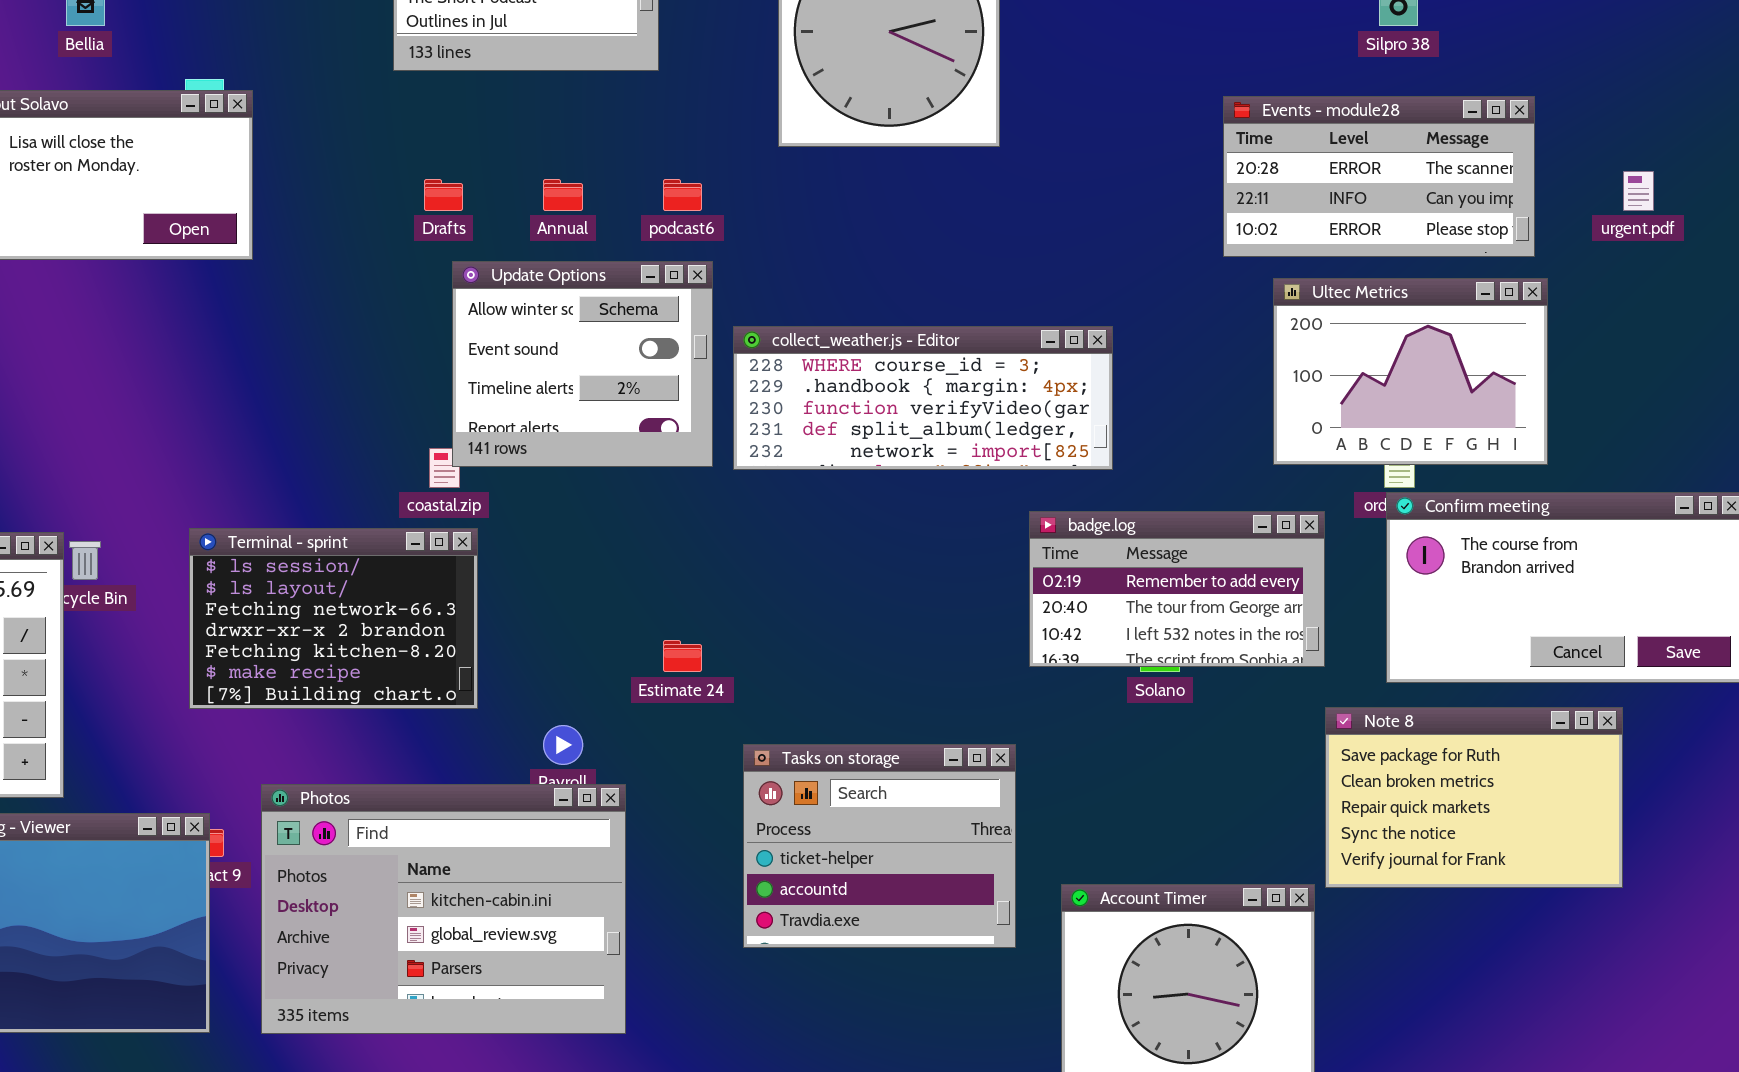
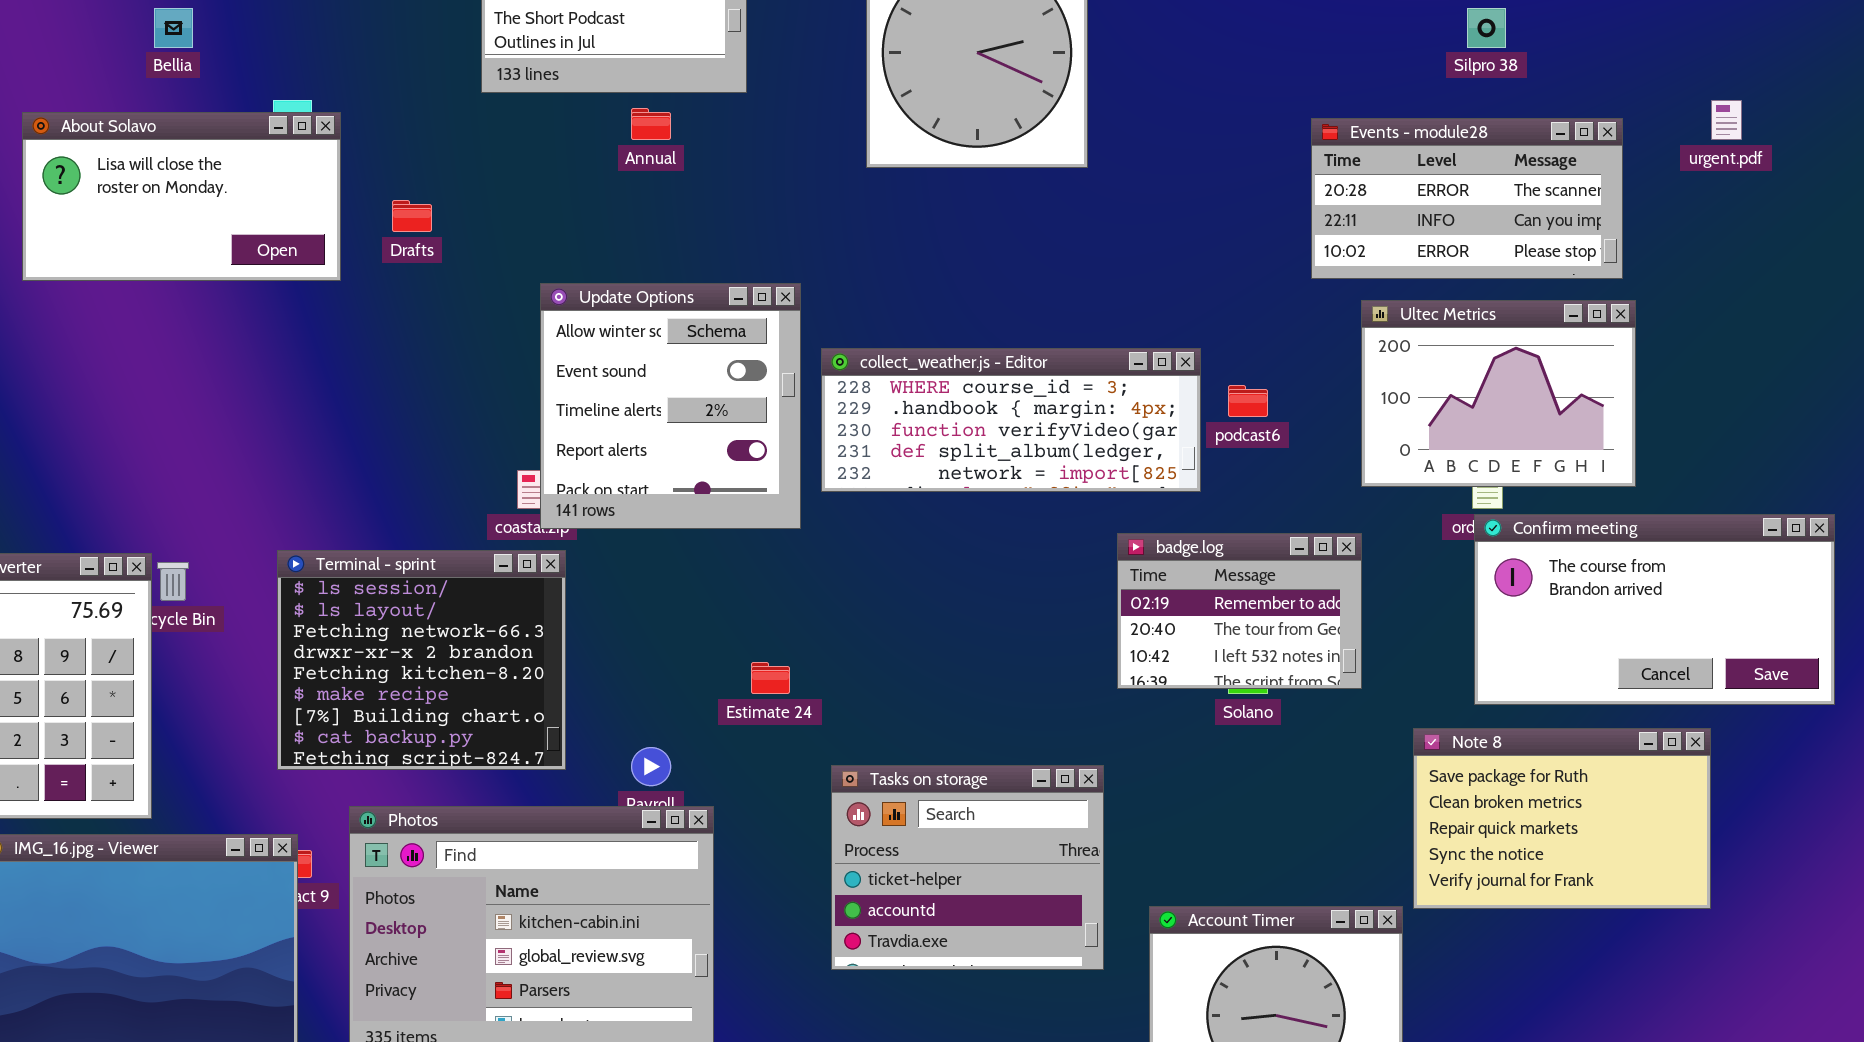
urgent.pdf: [1623,171,1654,211] -> [1711,100,1742,140], moved
Drafts: [424,179,463,211] -> [392,200,432,232], moved
Annual: [543,179,583,211] -> [631,108,671,140], moved
podcast6: [663,179,702,211] -> [1228,385,1268,417], moved
Update Options: [452,261,713,467] -> [540,283,801,529], resized
badge.log: [1029,511,1325,667] -> [1117,533,1362,689], resized
Terminal - sprint: [189,528,478,709] -> [277,550,566,770], resized

